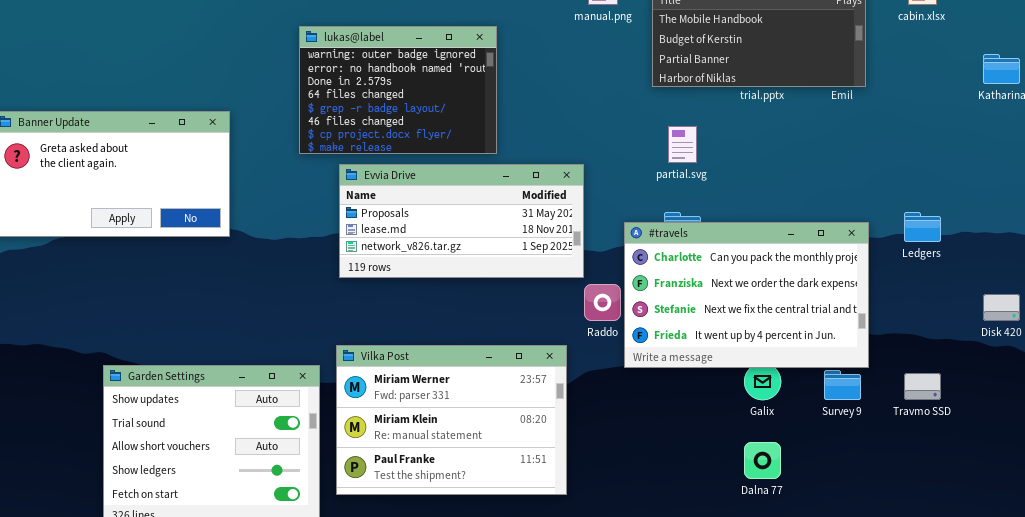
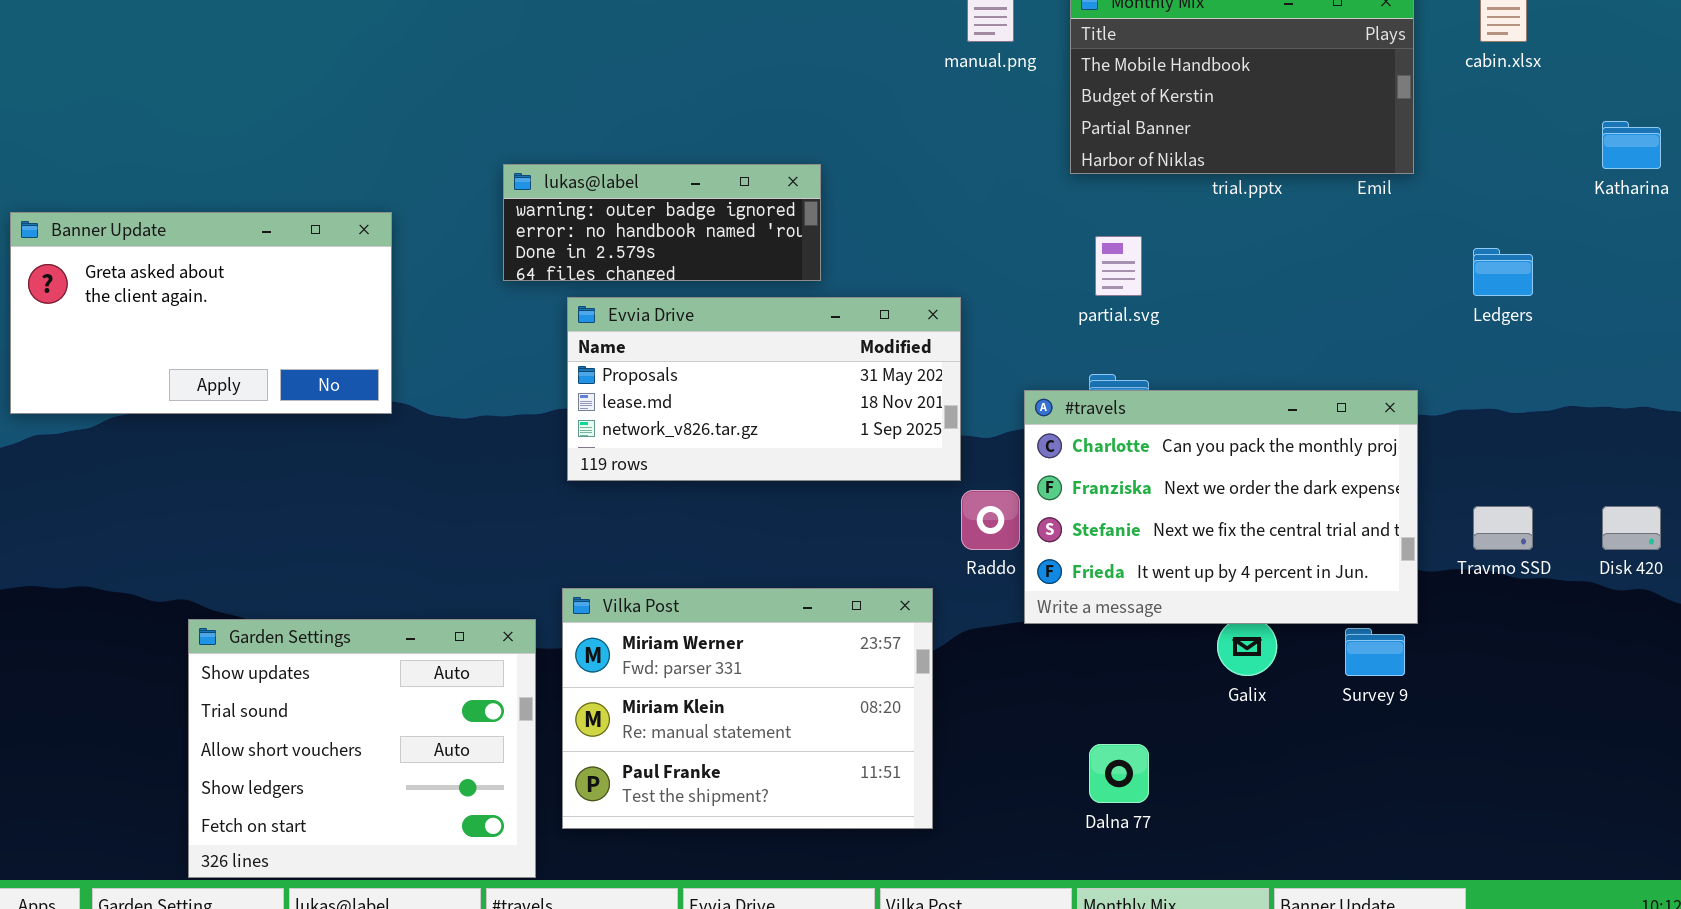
lukas@label: [299,26,497,154] -> [503,164,821,281], resized
Ledgers: [904,212,941,242] -> [1473,248,1533,296], moved
Travmo SSD: [904,373,941,400] -> [1473,506,1533,550], moved
Dalna 77: [744,442,781,479] -> [1089,744,1149,803], moved

